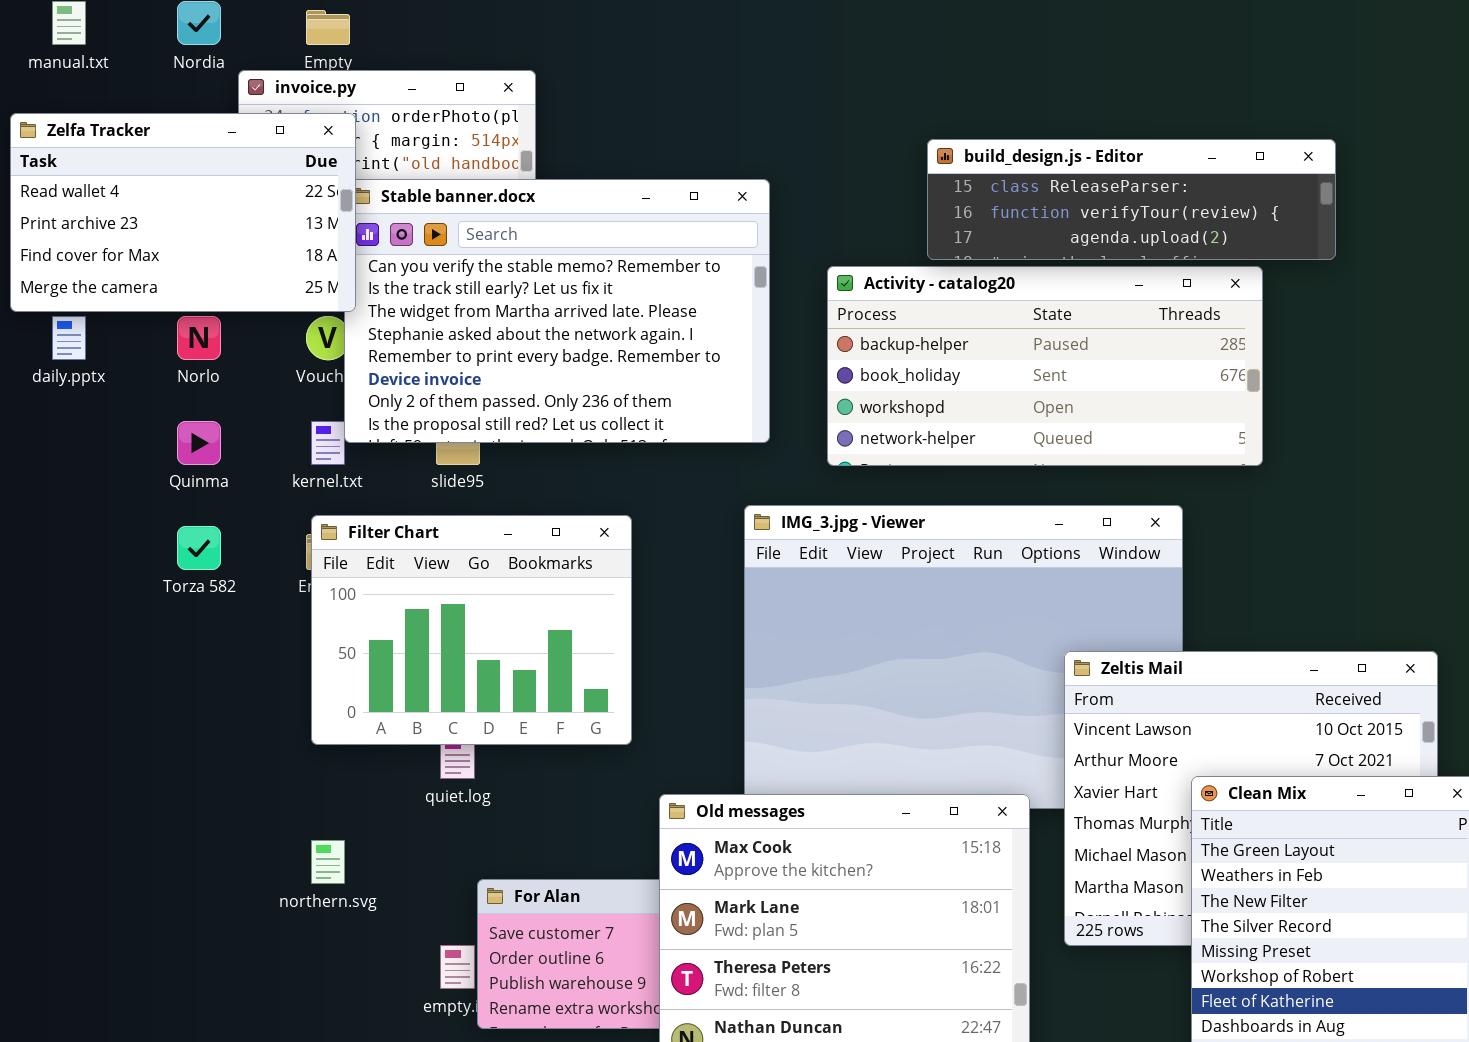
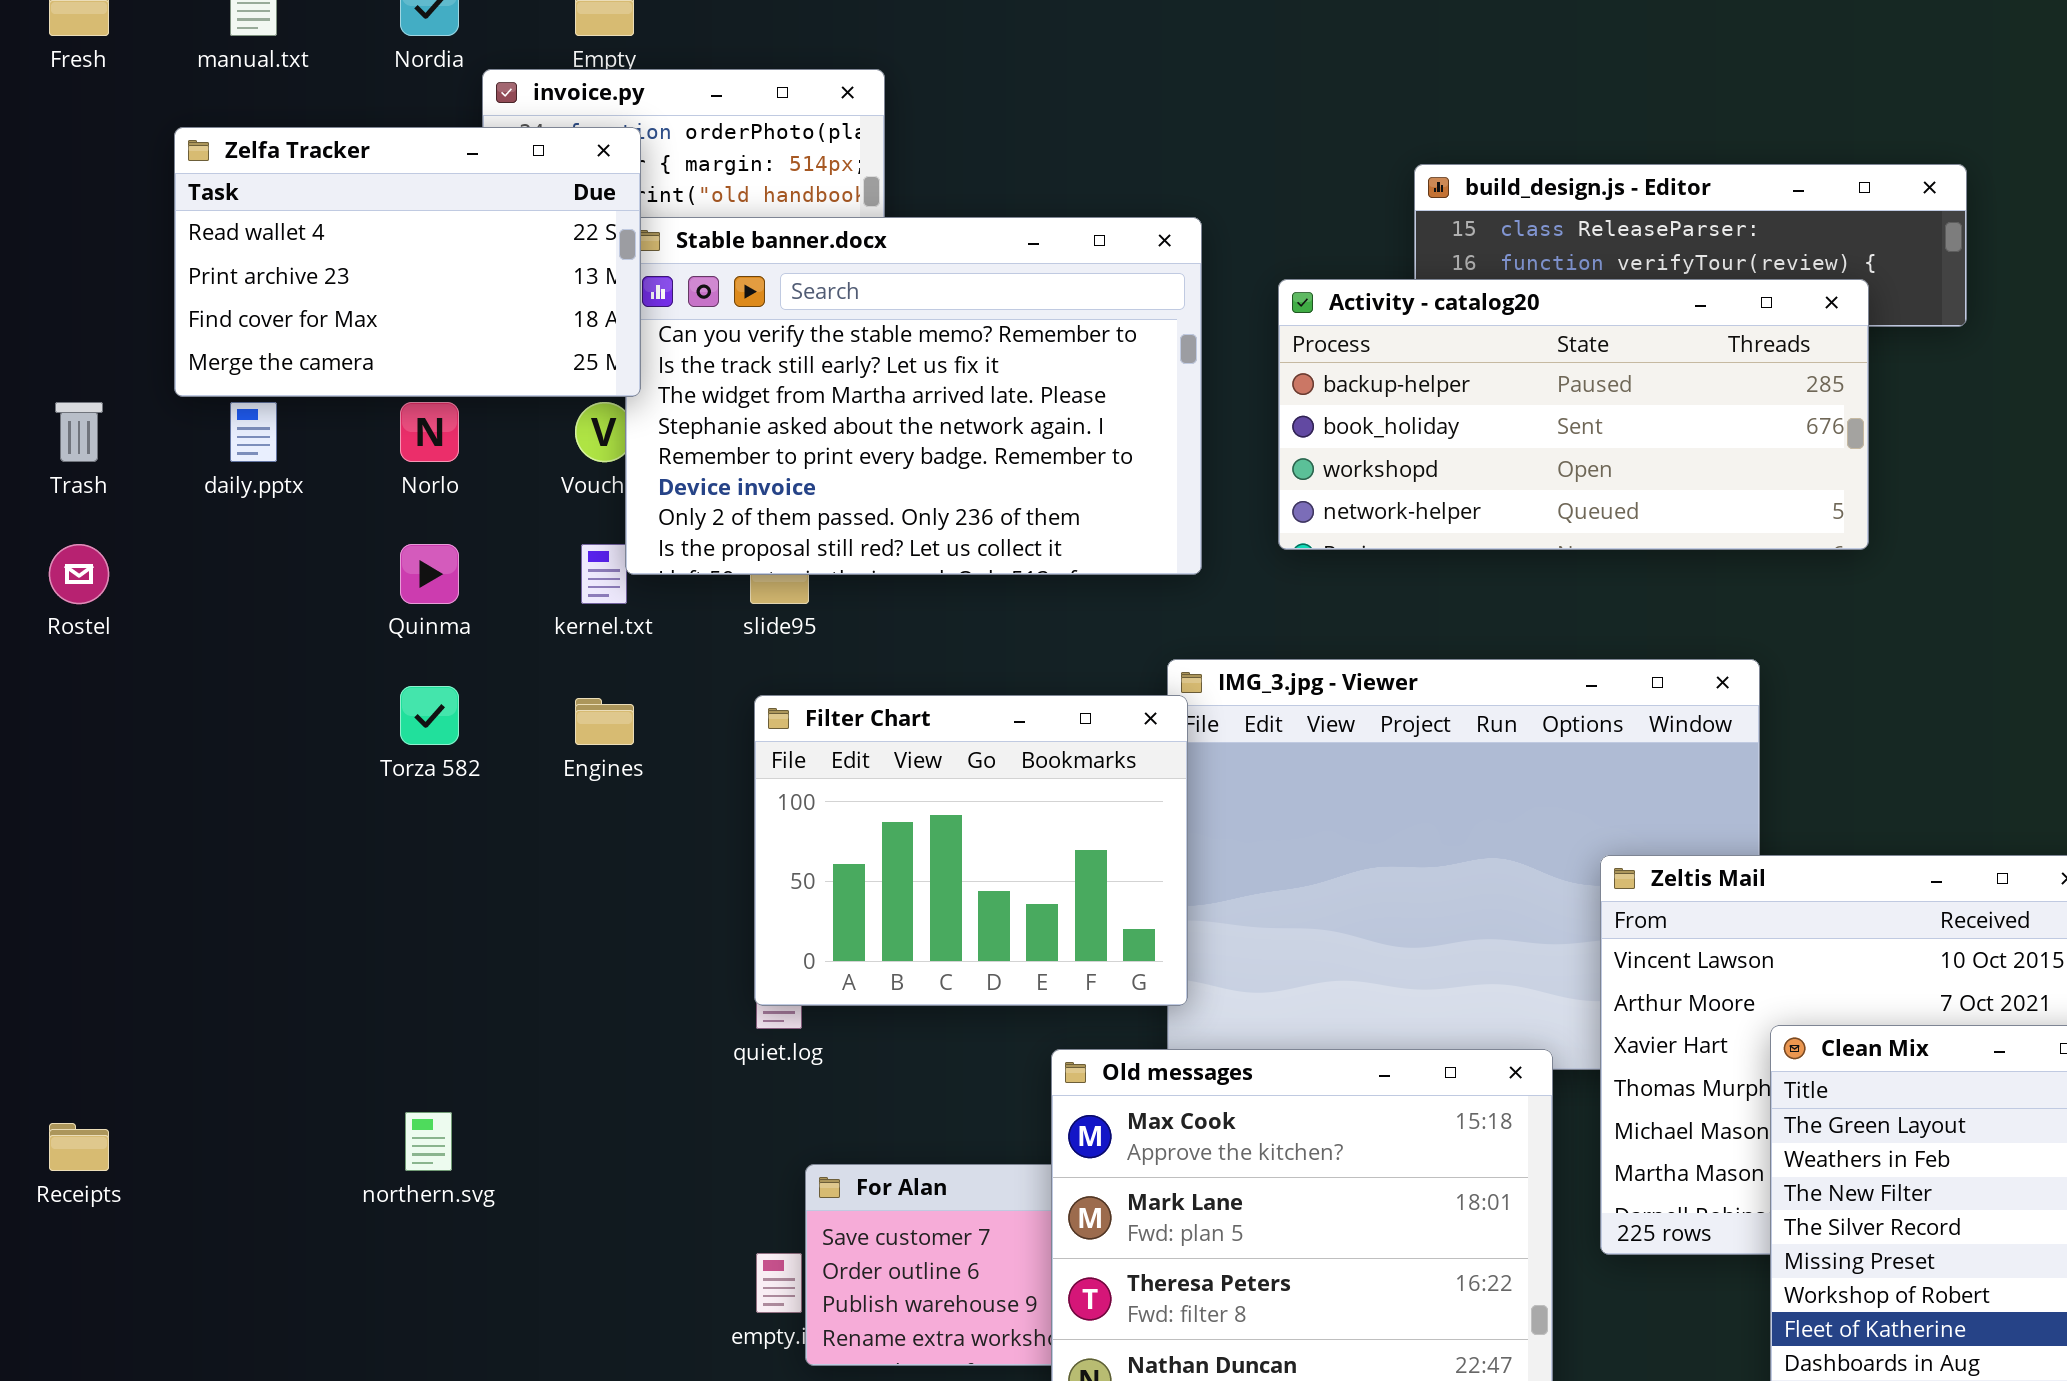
Activity - catalog20: [827,266,1263,466] -> [1278,279,1869,550], moved
Filter Chart: [311,515,632,745] -> [754,695,1188,1006], moved
northern.svg: [311,840,345,884] -> [405,1112,452,1171], moved

